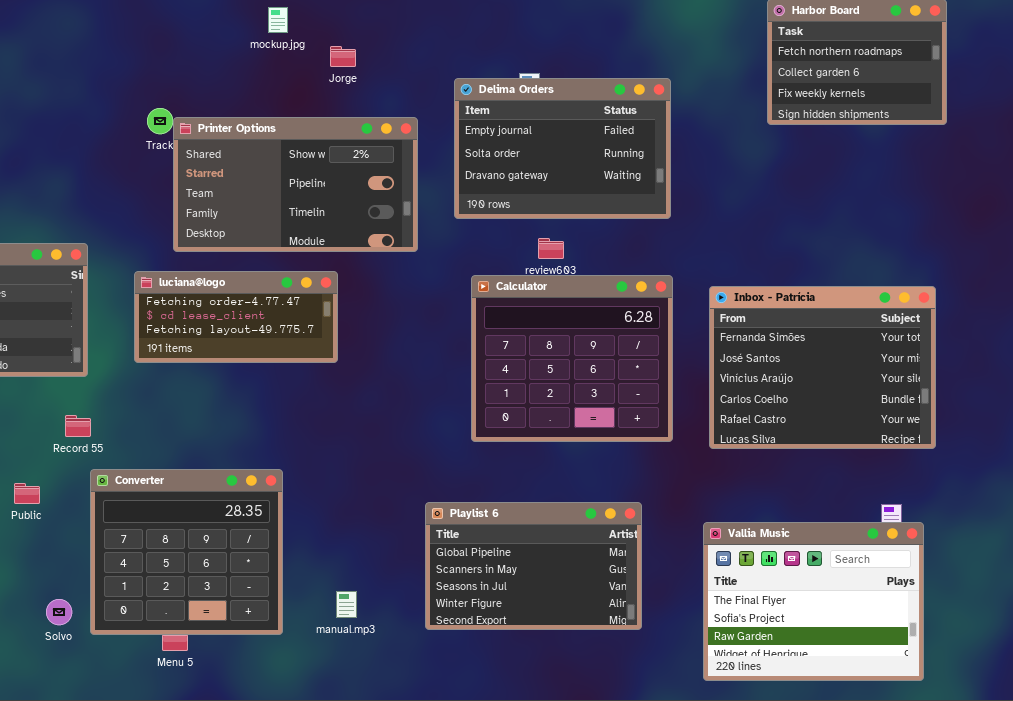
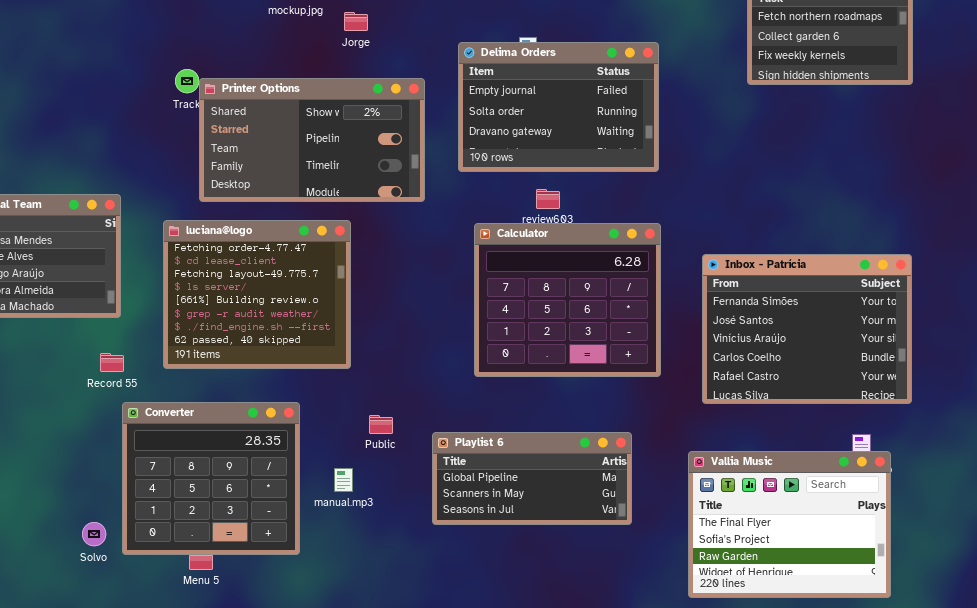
luciana@logo: [134,271,338,363] -> [163,220,351,369], resized
Inbox - Patrícia: [709,286,936,449] -> [702,254,912,404], moved
Public: [14,483,40,504] -> [369,415,393,434], moved
Playlist 6: [425,502,642,630] -> [432,432,632,525], resized
manual.mp3: [336,591,357,618] -> [334,468,353,492], moved

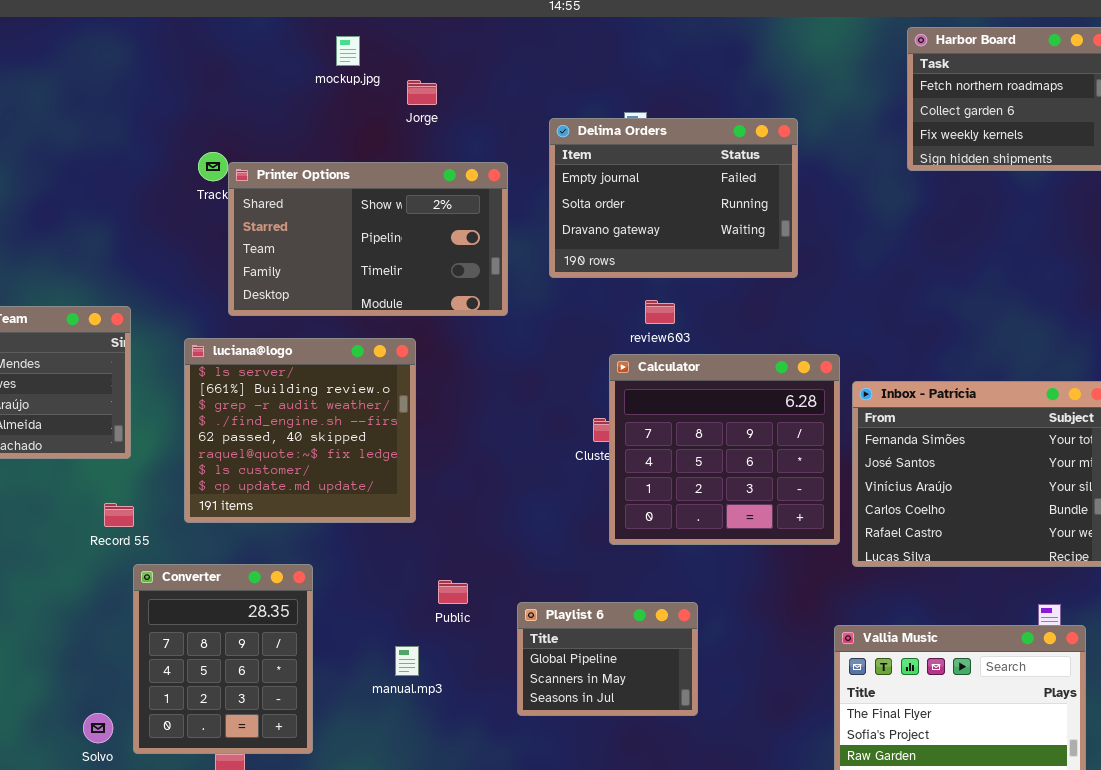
luciana@logo: [163,220,351,369] -> [184,338,416,523], scrolled down 3 rows
Calculator: [474,223,661,377] -> [609,354,840,545], moved
Converter: [122,402,300,555] -> [133,564,313,754], resized
Playlist 6: [432,432,632,525] -> [517,602,698,716], resized

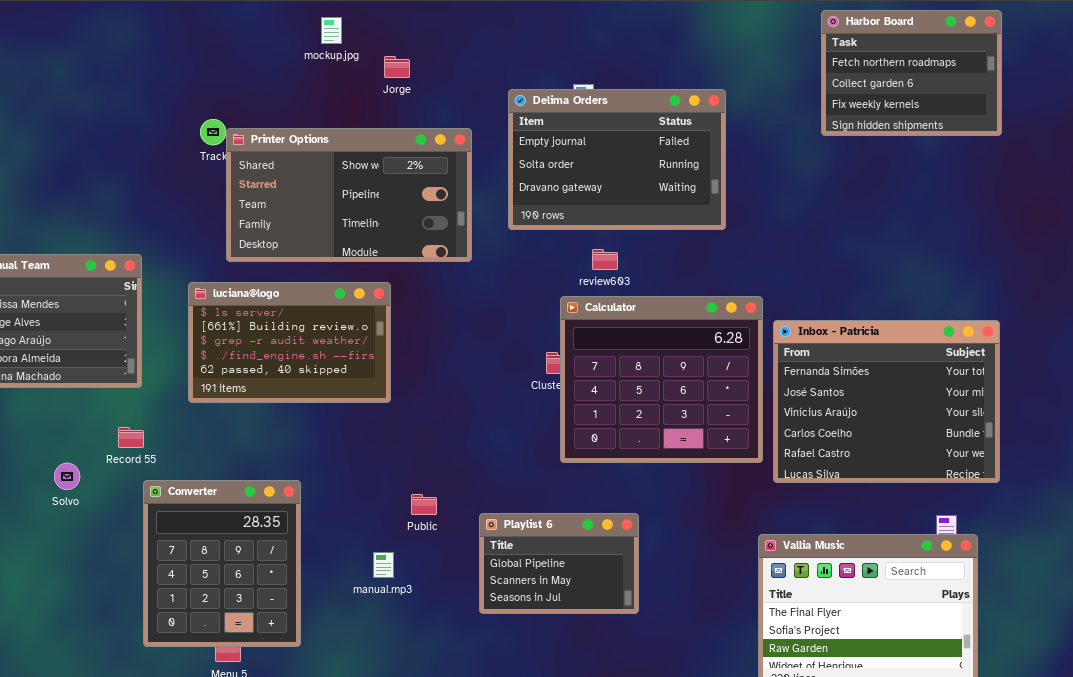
luciana@logo: [184,338,416,523] -> [188,282,391,403], resized
Solvo: [83,713,113,743] -> [54,463,80,490], moved

